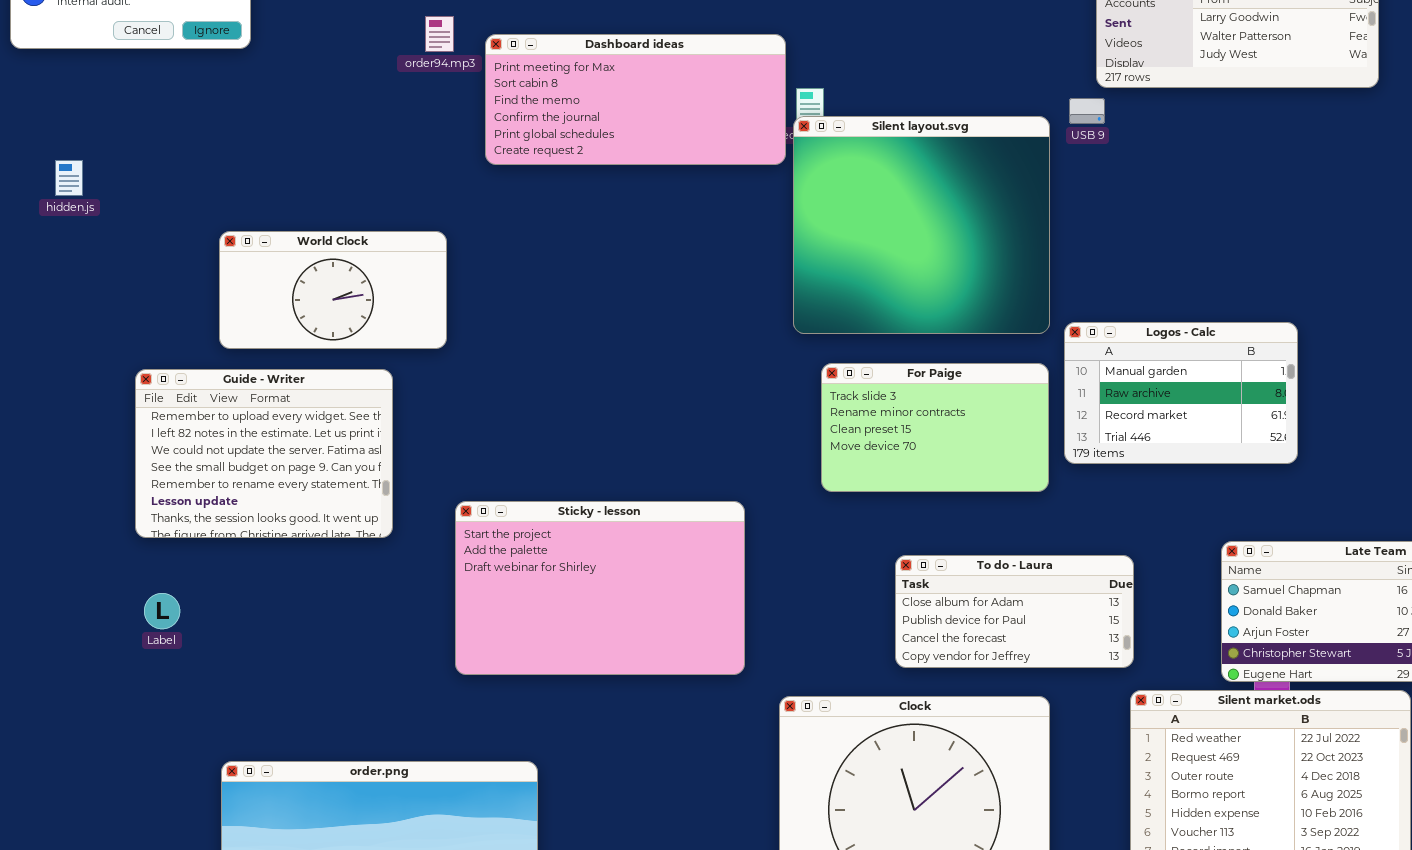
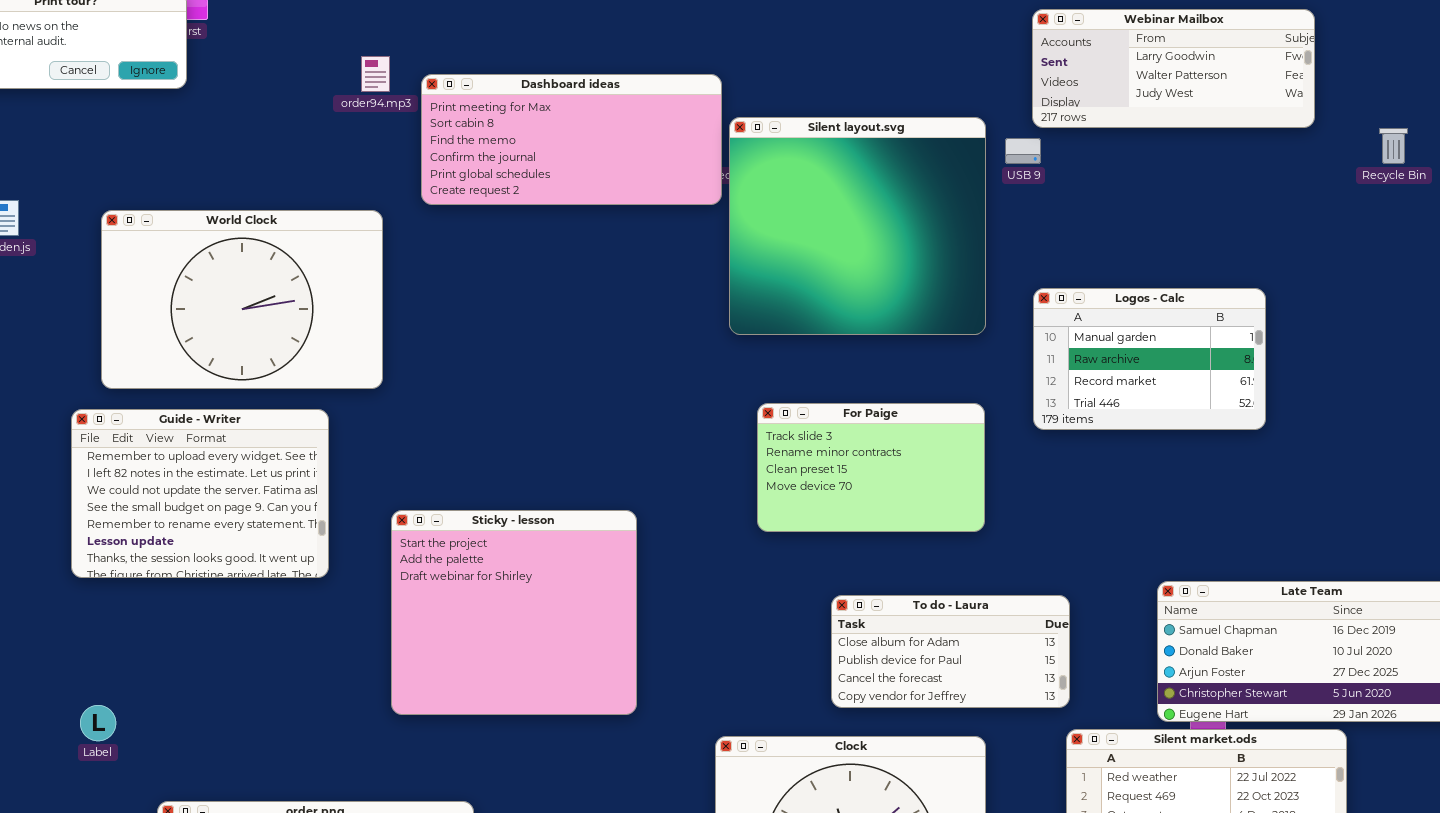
Silent layout.svg: [793,116,1050,334] -> [729,117,986,335], moved
World Clock: [219,231,447,349] -> [101,210,383,389], resized
Logos - Calc: [1064,322,1298,464] -> [1033,288,1266,430], moved
Sticky - lesson: [455,501,745,675] -> [391,510,637,715], resized
Label: [144,593,180,629] -> [80,705,116,741], moved

